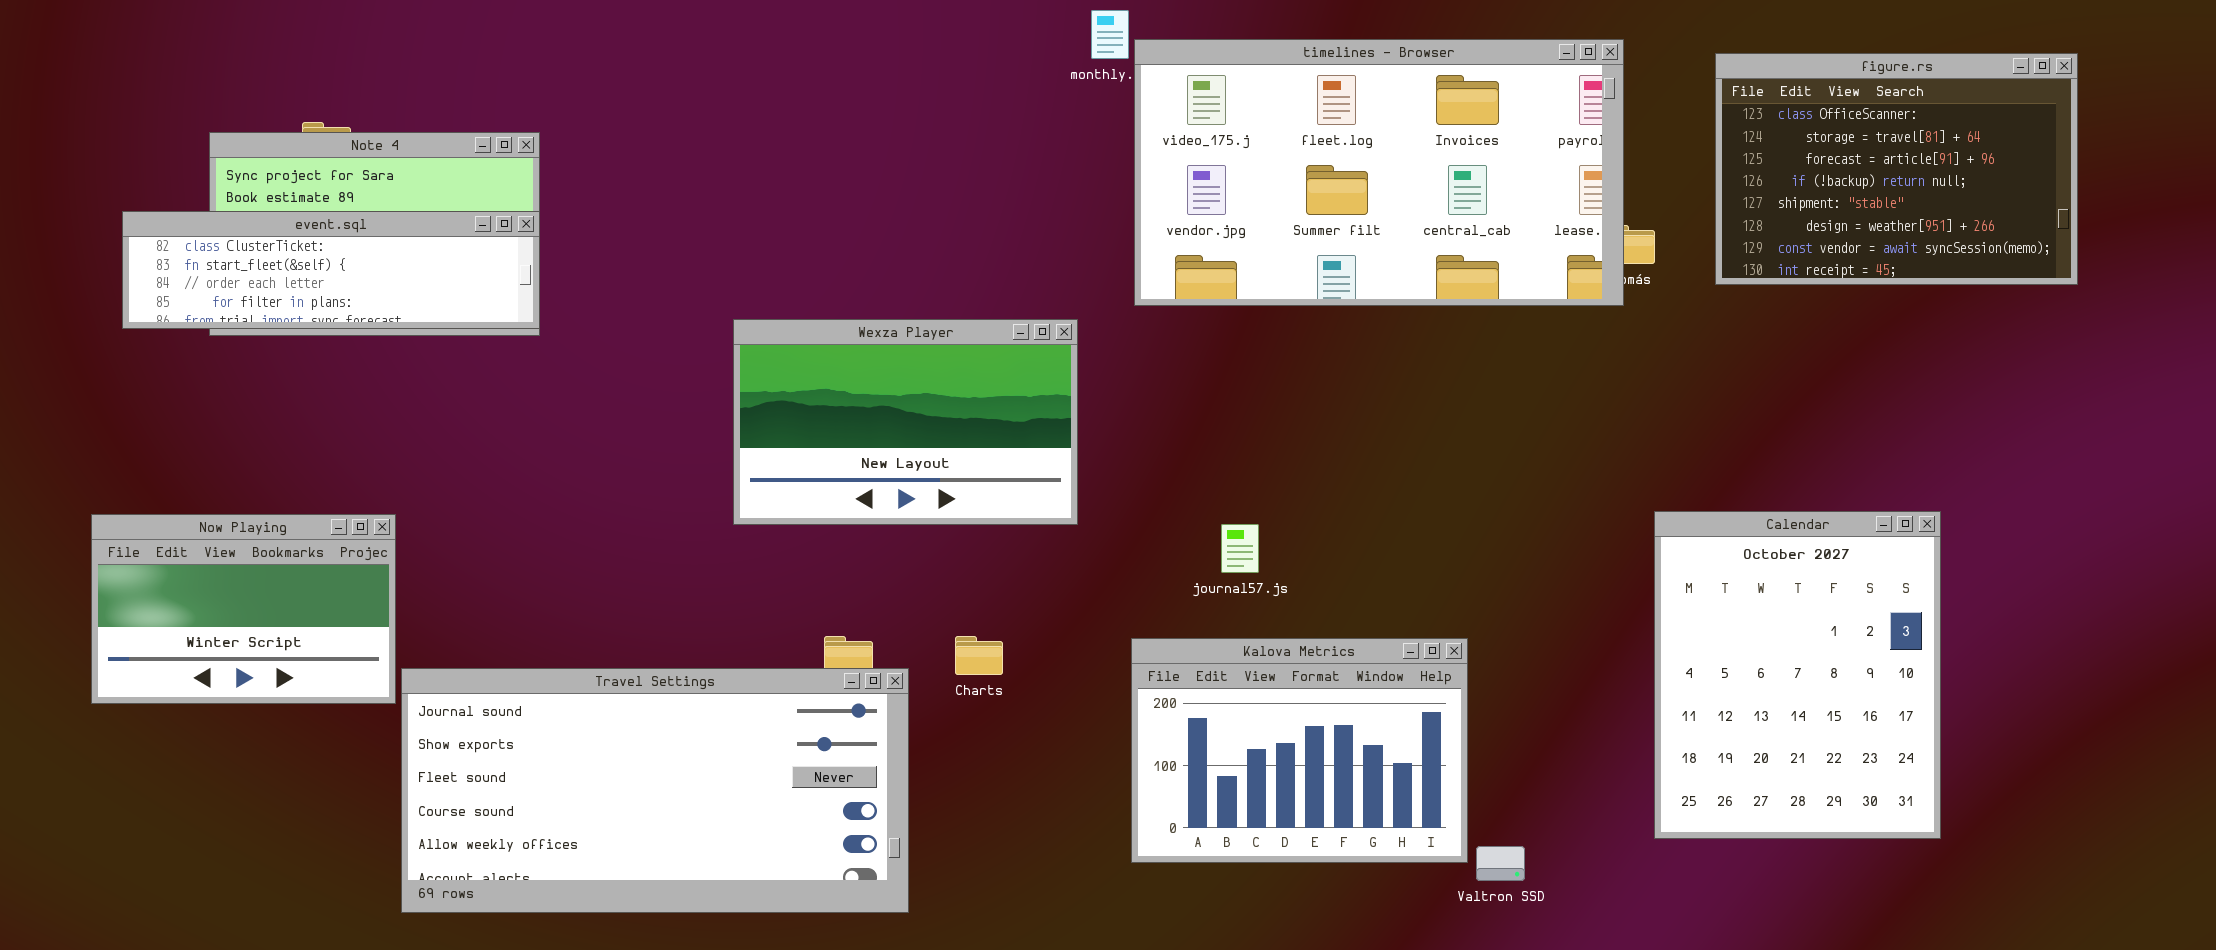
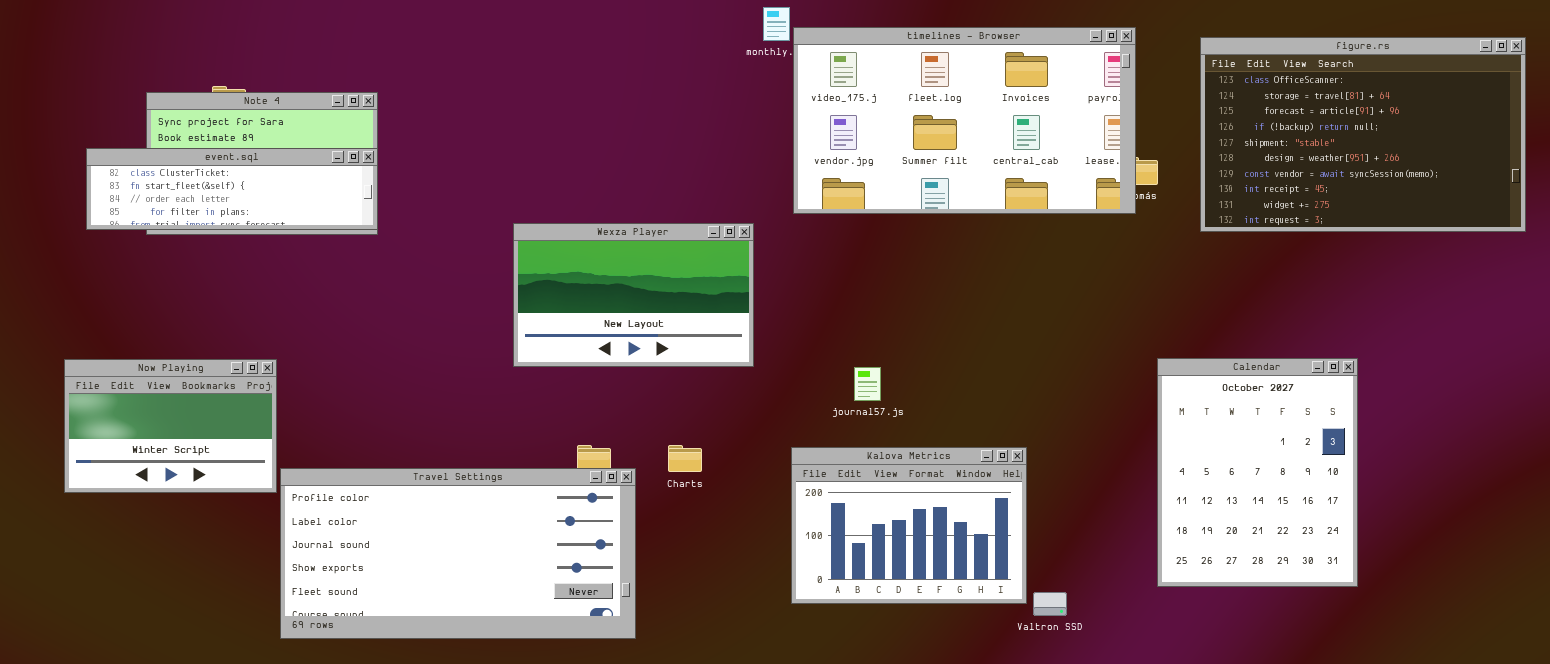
figure.rs: [1715,53,2078,285] -> [1200,37,1526,232], resized
Travel Settings: [401,668,909,913] -> [280,468,636,639], scrolled up 2 rows

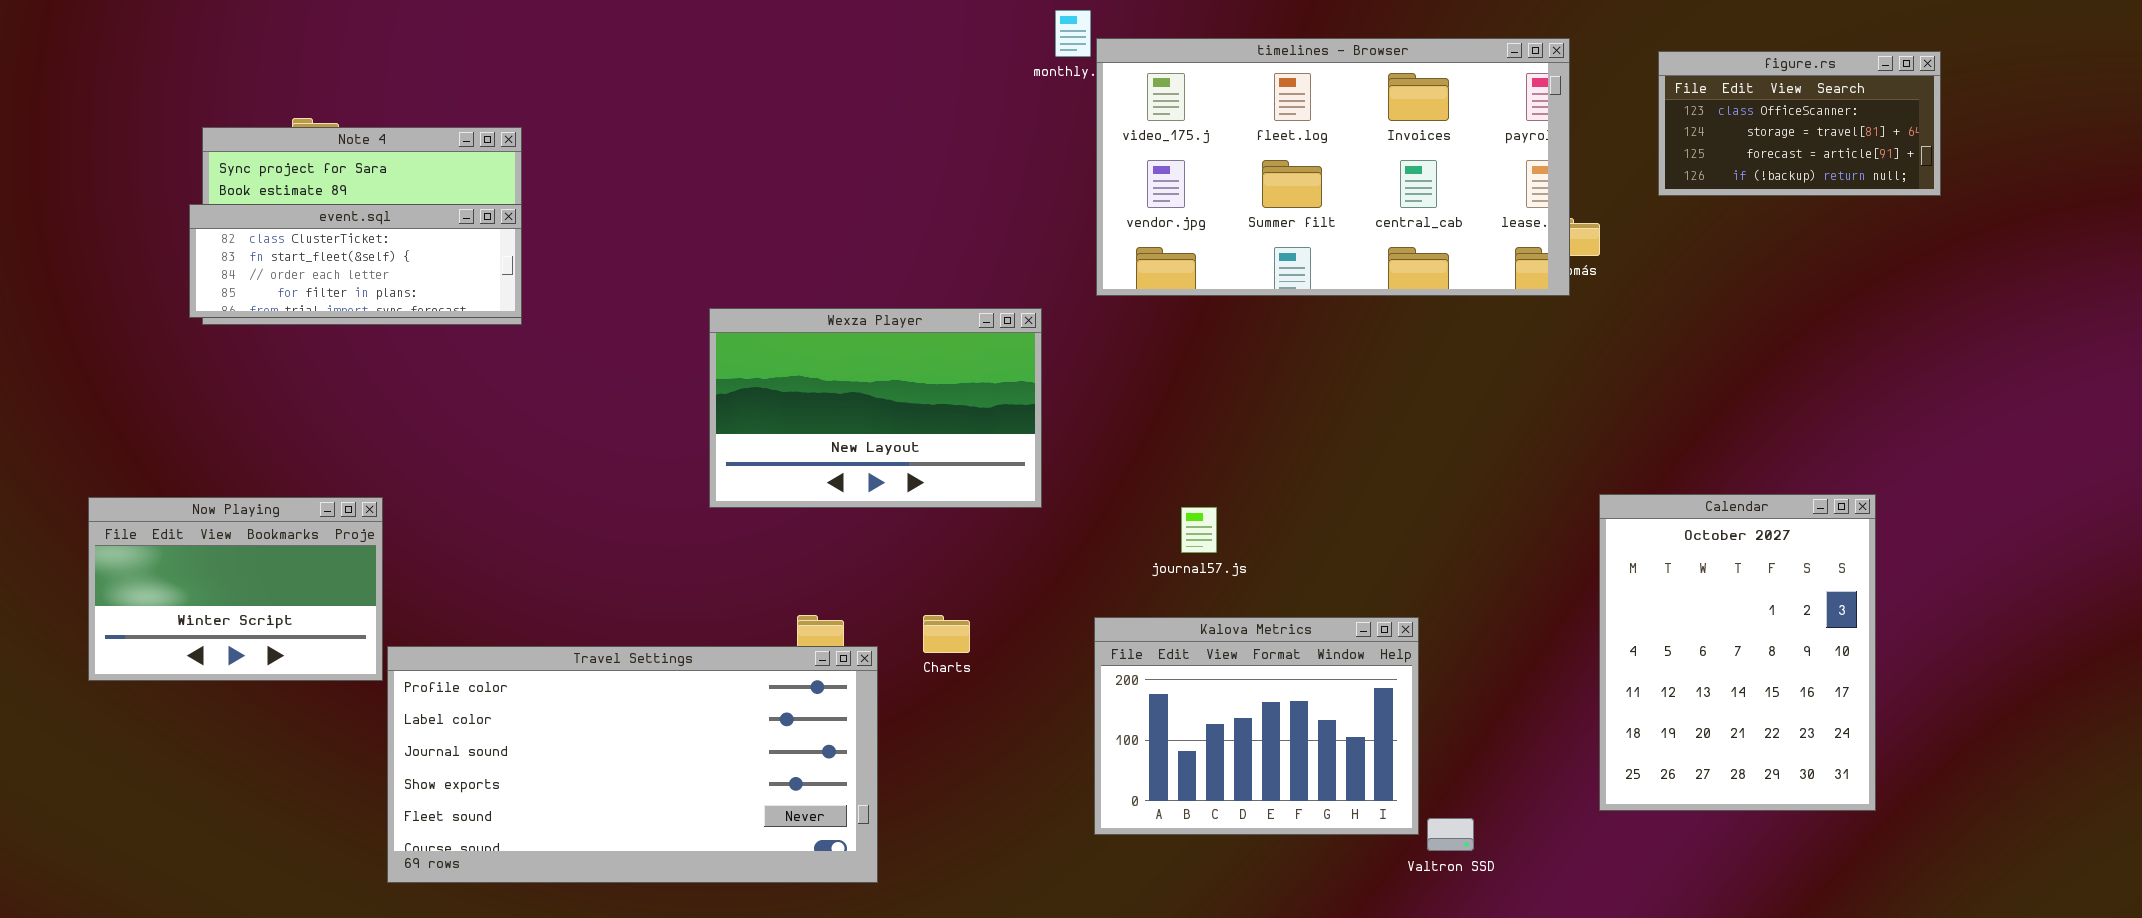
figure.rs: [1200,37,1526,232] -> [1658,51,1941,196], resized
event.sql: [86,148,378,230] -> [189,204,522,318], resized

